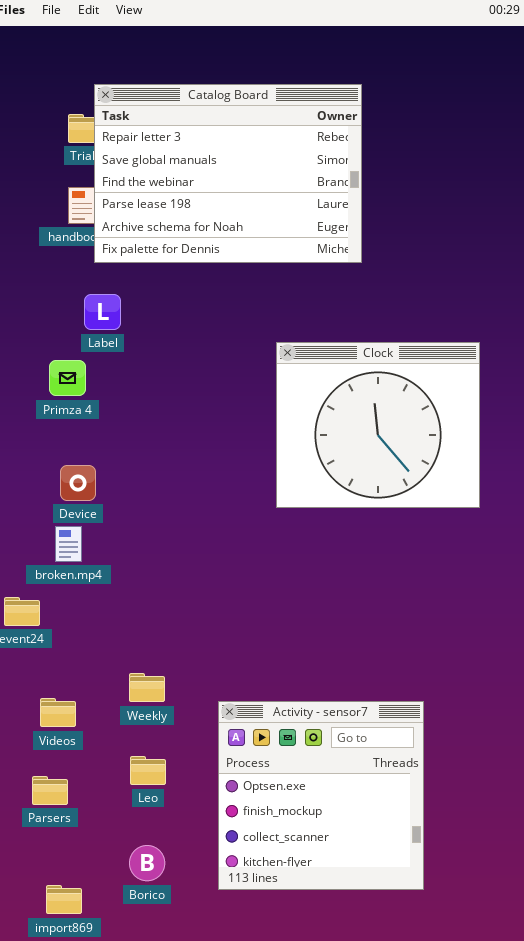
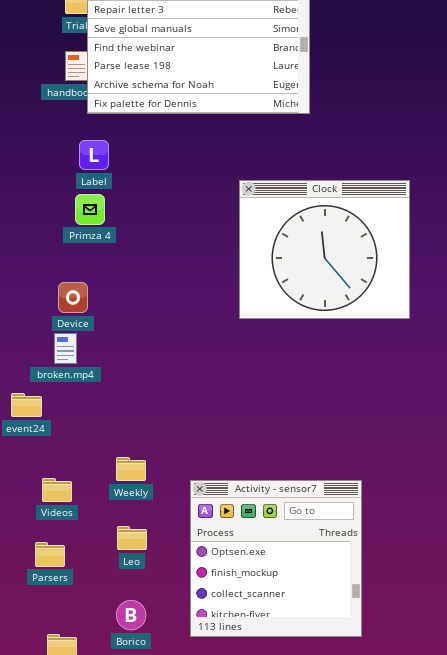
Primza 4: [49,360,86,396] -> [75,194,105,225], moved

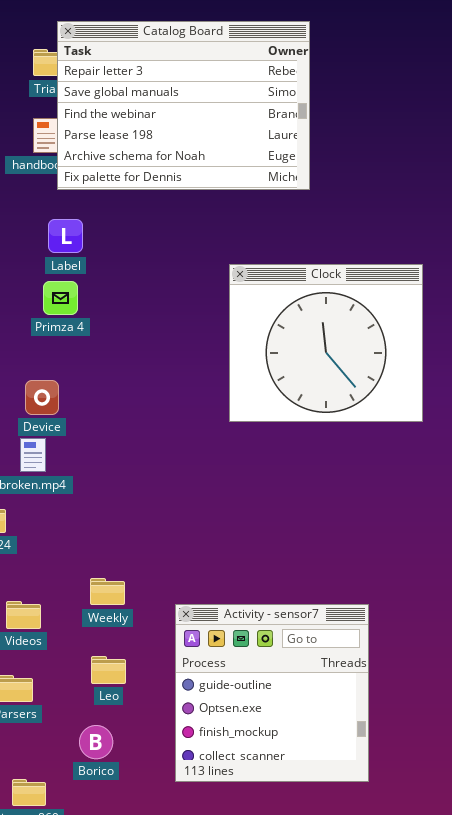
Activity - sensor7: [190,480,362,637] -> [175,604,369,782], scrolled up 1 row
Borico: [116,600,146,630] -> [79,725,113,759], moved

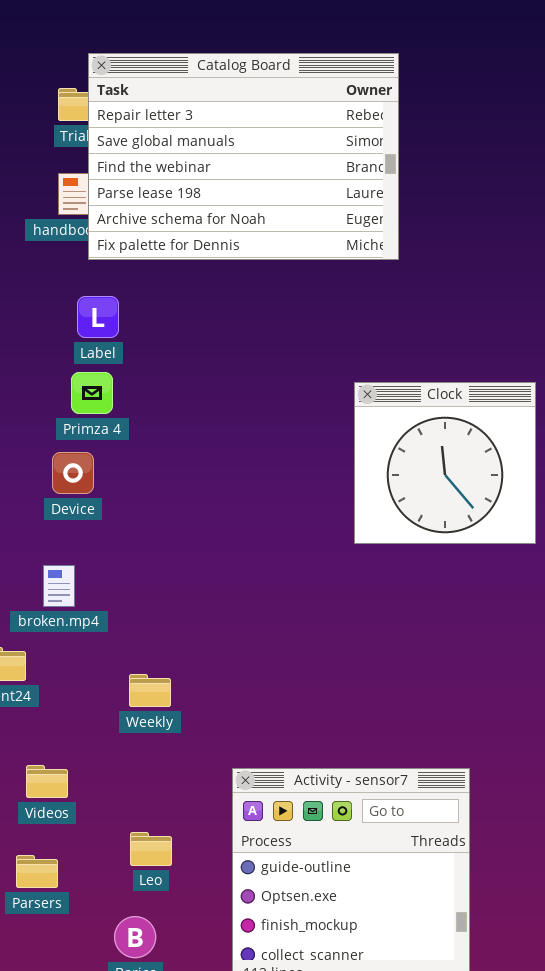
Clock: [229,264,423,422] -> [354,382,536,544], resized
Device: [25,380,59,415] -> [52,452,94,494], moved
Weekly: [90,578,125,605] -> [129,674,171,707], moved

